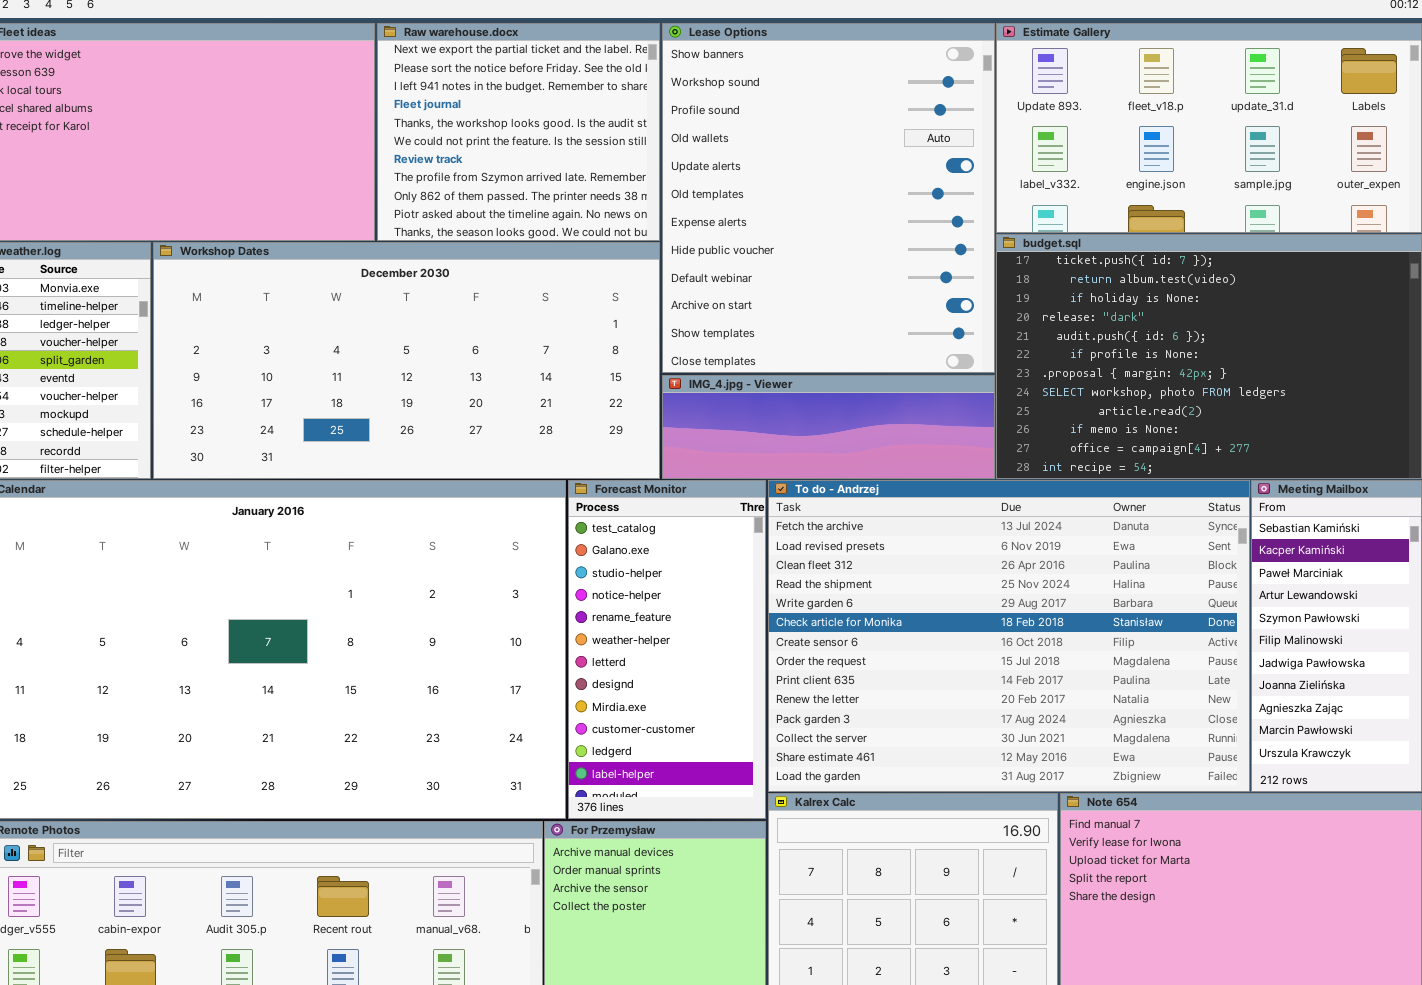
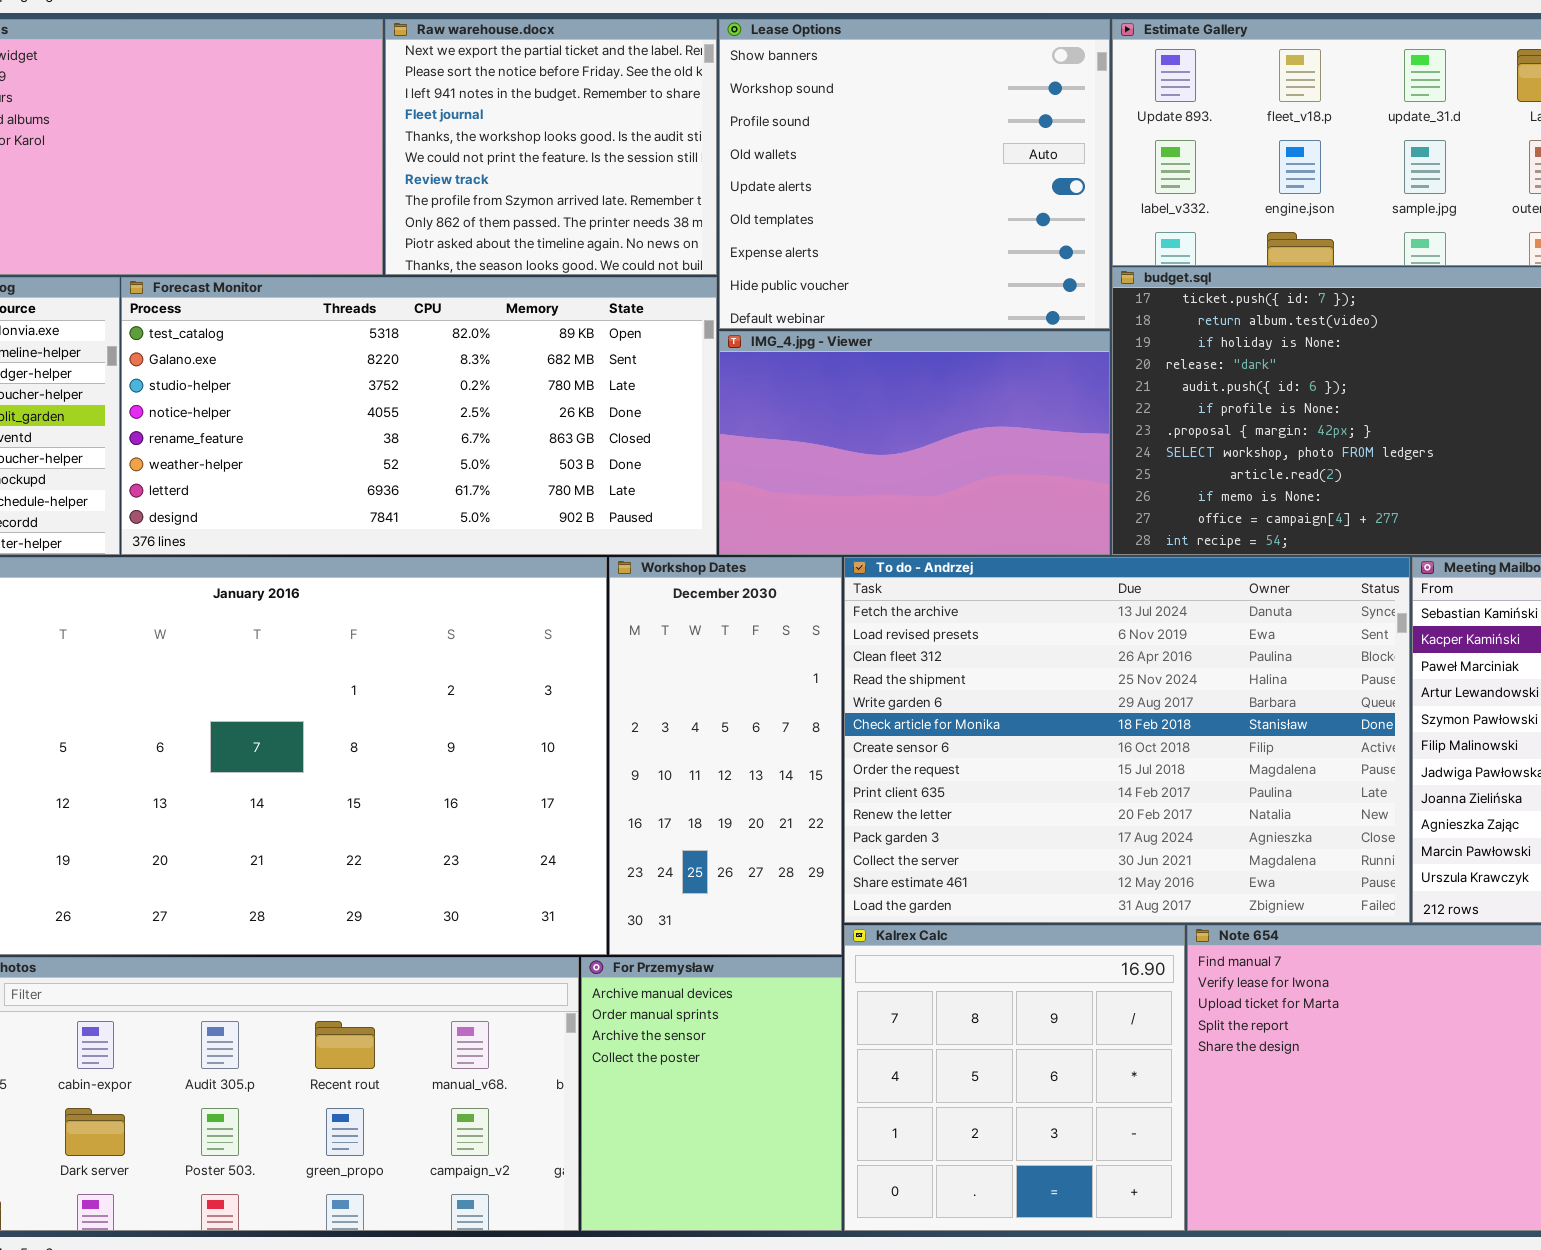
Lease Options: [662,23,995,373] -> [719,19,1110,329], resized
Workshop Dates: [153,242,660,479] -> [609,557,842,955], moved, resized
IMG_4.jpg - Viewer: [662,375,995,479] -> [719,331,1110,555], resized
Forecast Monitor: [568,480,766,819] -> [121,277,717,555], moved, resized

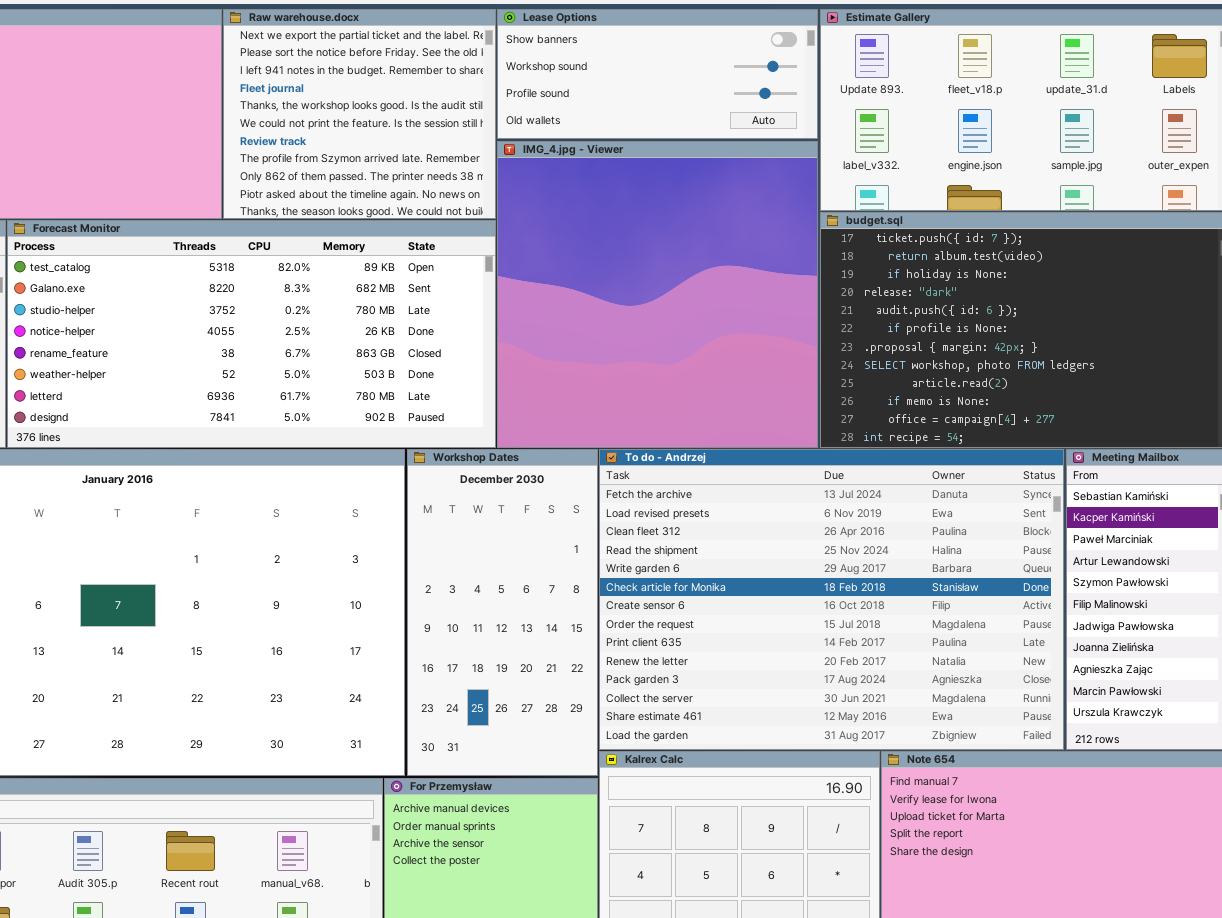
Lease Options: [719,19,1110,329] -> [497,9,818,139], resized
IMG_4.jpg - Viewer: [719,331,1110,555] -> [497,141,818,448], resized

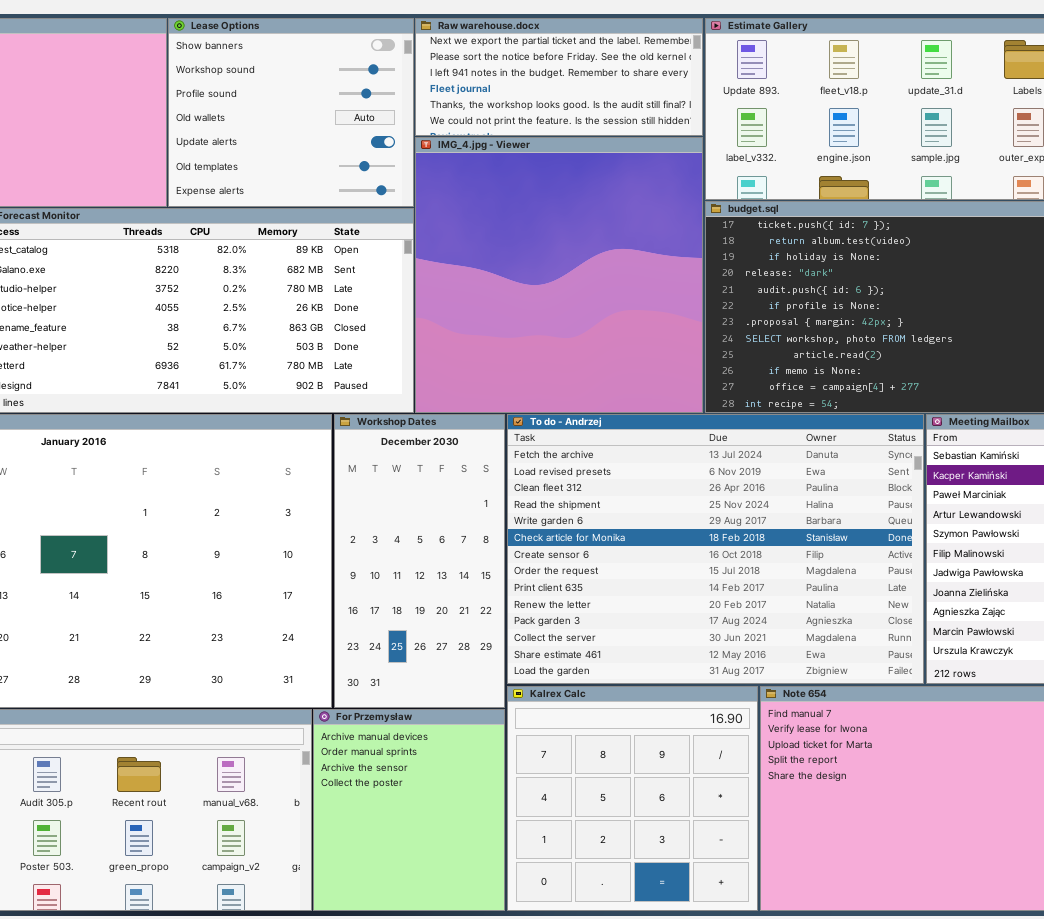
Raw warehouse.docx: [223,9,496,219] -> [415,18,703,136], moved, resized
Lease Options: [497,9,818,139] -> [168,18,414,207], moved, resized

